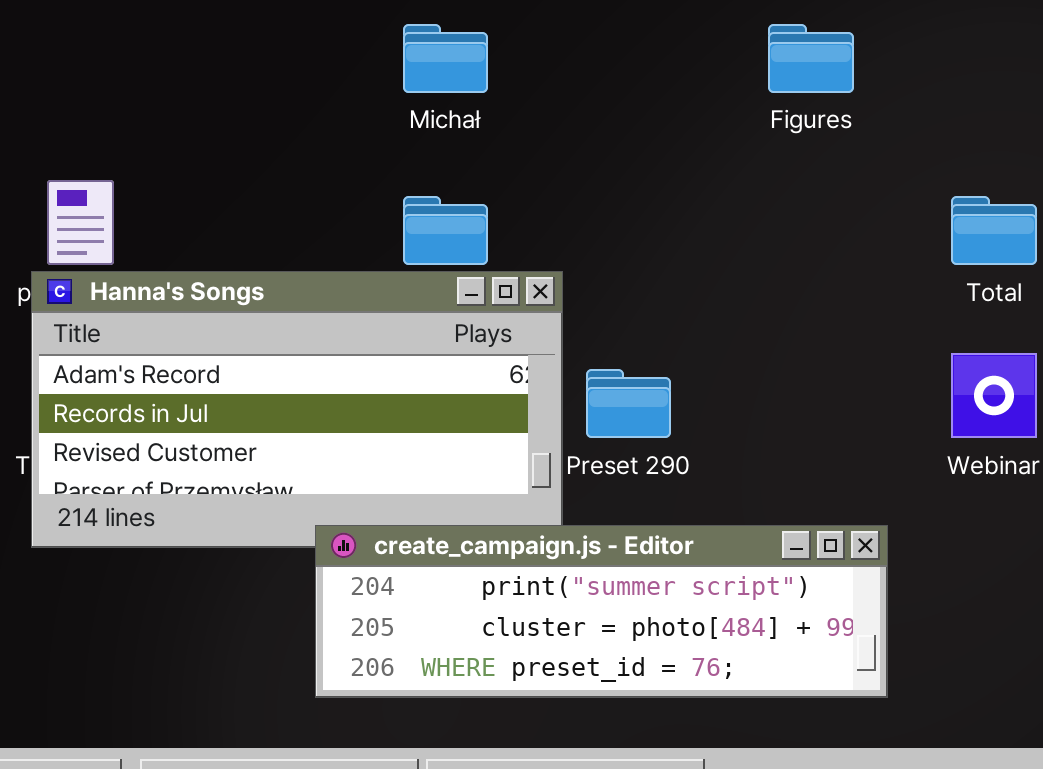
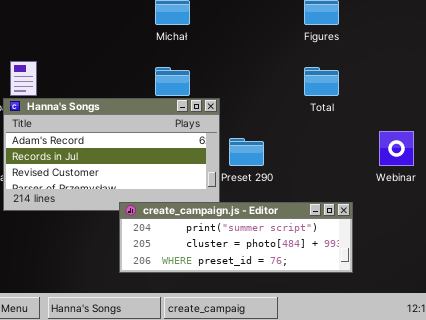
Total: [951,196,1037,265] -> [304,67,339,96], moved

